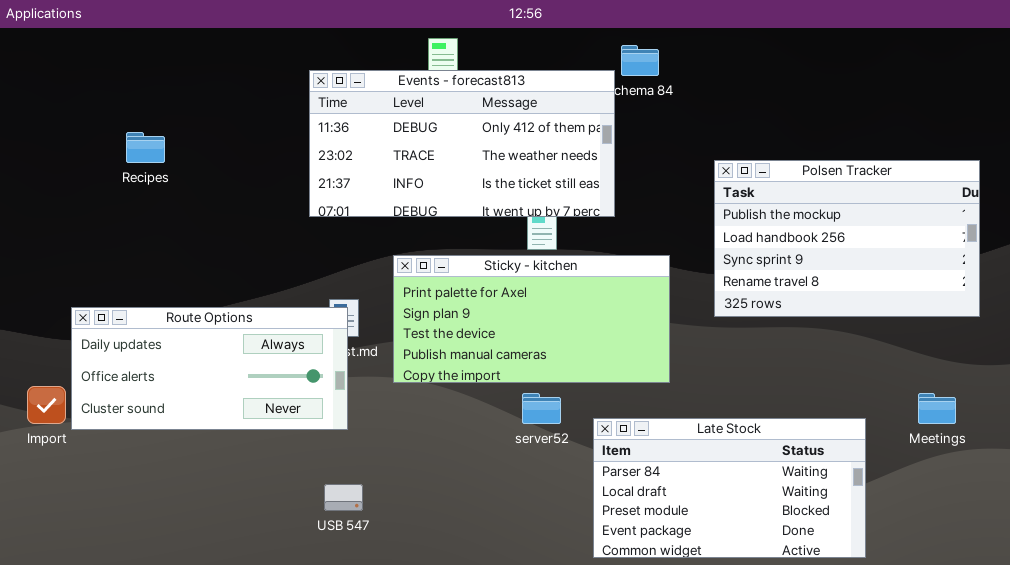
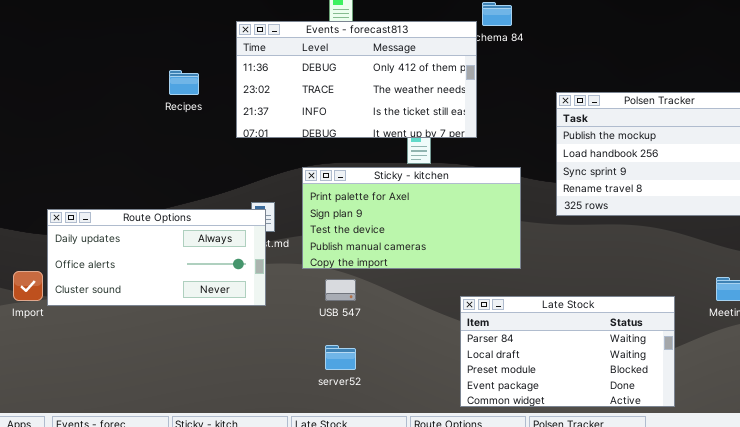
Recipes: [126,132,165,163] -> [169,70,199,95], moved
server52: [522,393,561,424] -> [325,345,356,370], moved
USB 547: [324,484,363,511] -> [325,279,356,301], moved

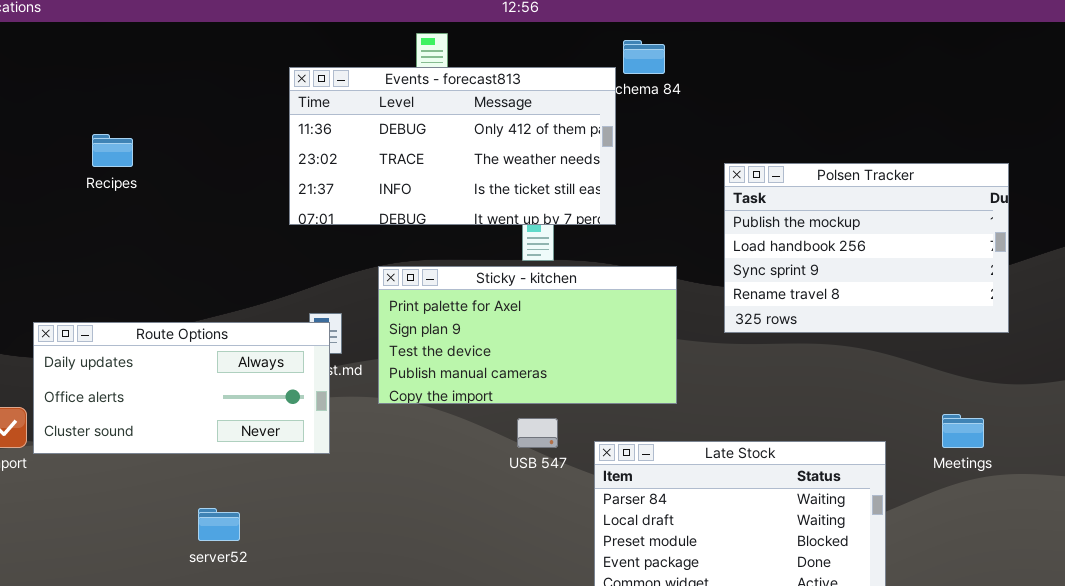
Recipes: [169,70,199,95] -> [92,134,133,167], moved
USB 547: [325,279,356,301] -> [517,418,558,448], moved
server52: [325,345,356,370] -> [198,508,240,541], moved

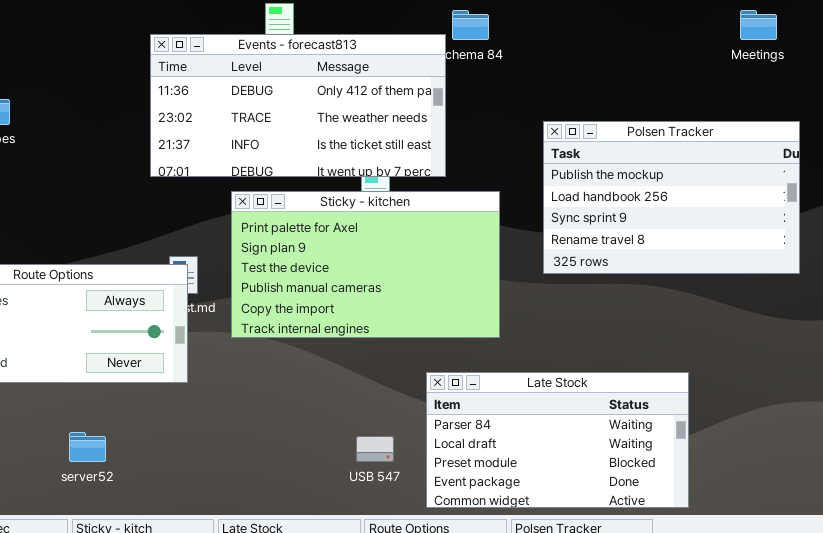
Sticky - kitchen: [378,266,677,404] -> [231,191,500,338], resized
Meetings: [942,414,984,448] -> [740,10,777,40], moved
USB 547: [517,418,558,448] -> [356,436,394,462], moved

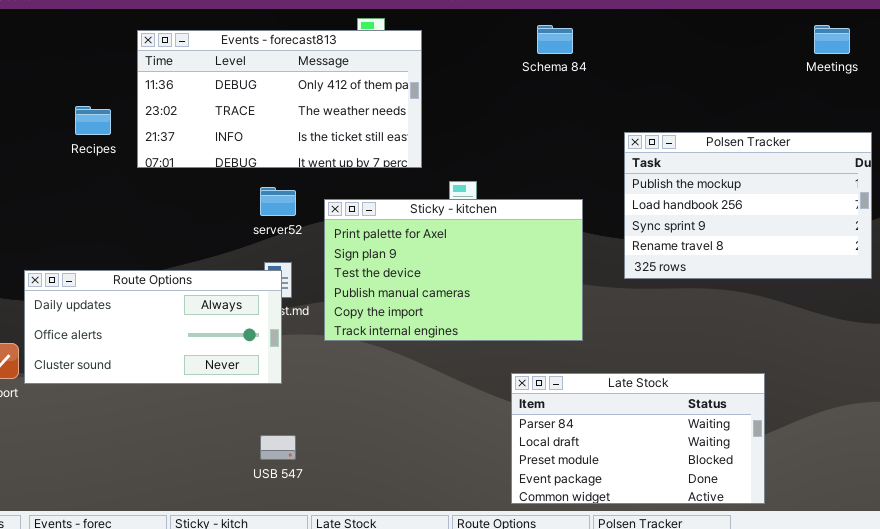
Events - forecast813: [150,34,446,177] -> [137,30,422,168], moved
server52: [69,432,106,462] -> [260,187,296,216], moved
USB 547: [356,436,394,462] -> [260,435,296,460], moved

